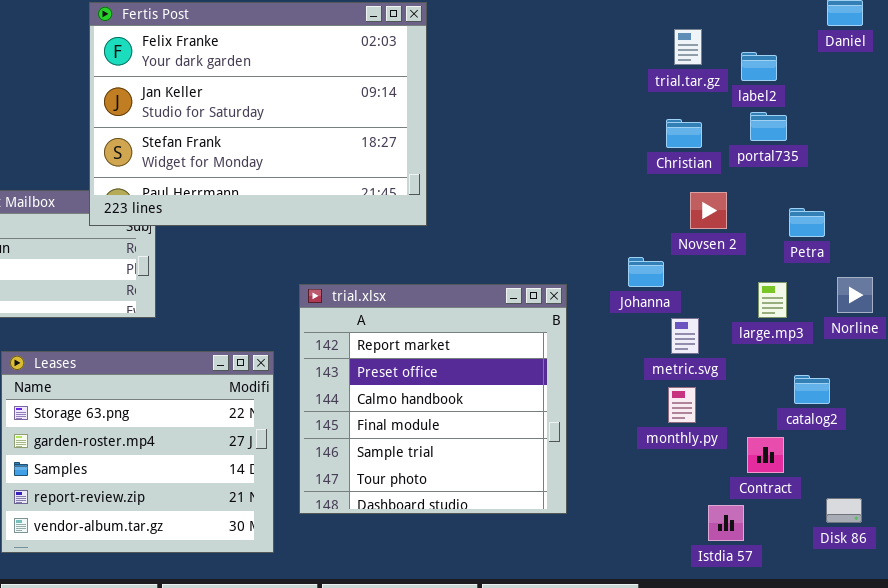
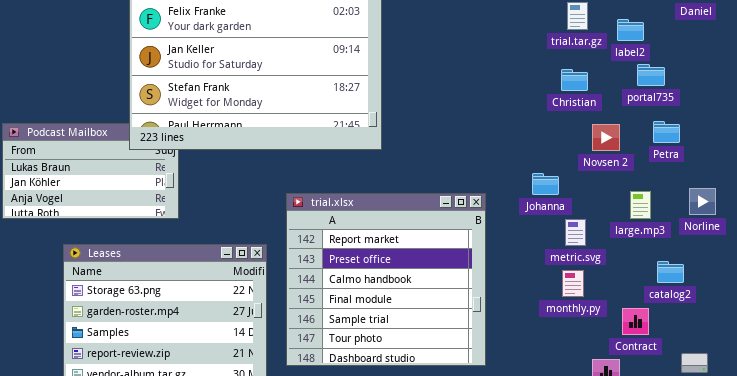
portal735: [750,112,787,141] -> [637,64,665,86], moved
Novsen 2: [690,192,727,229] -> [592,124,620,151], moved
Petra: [789,208,825,237] -> [653,121,680,143], moved

